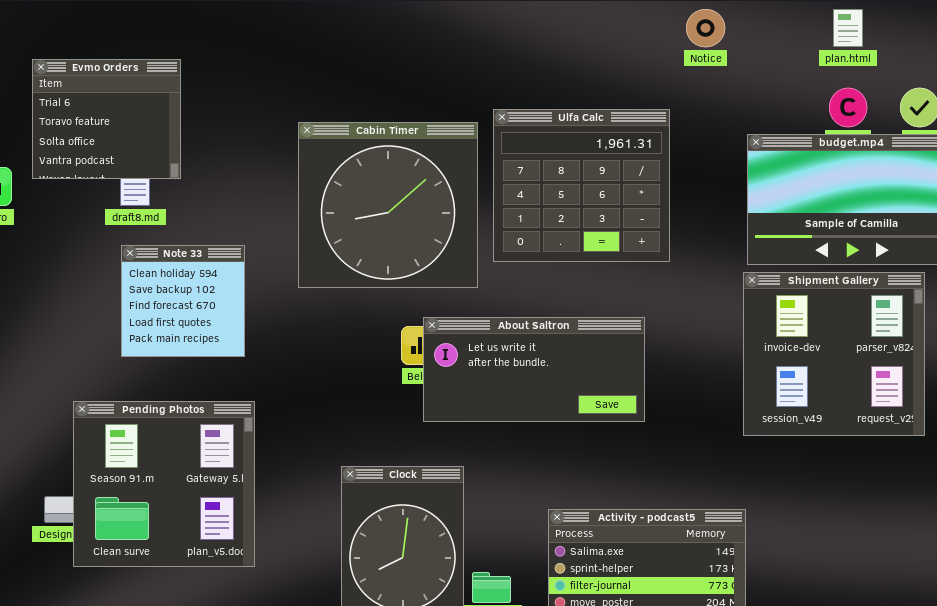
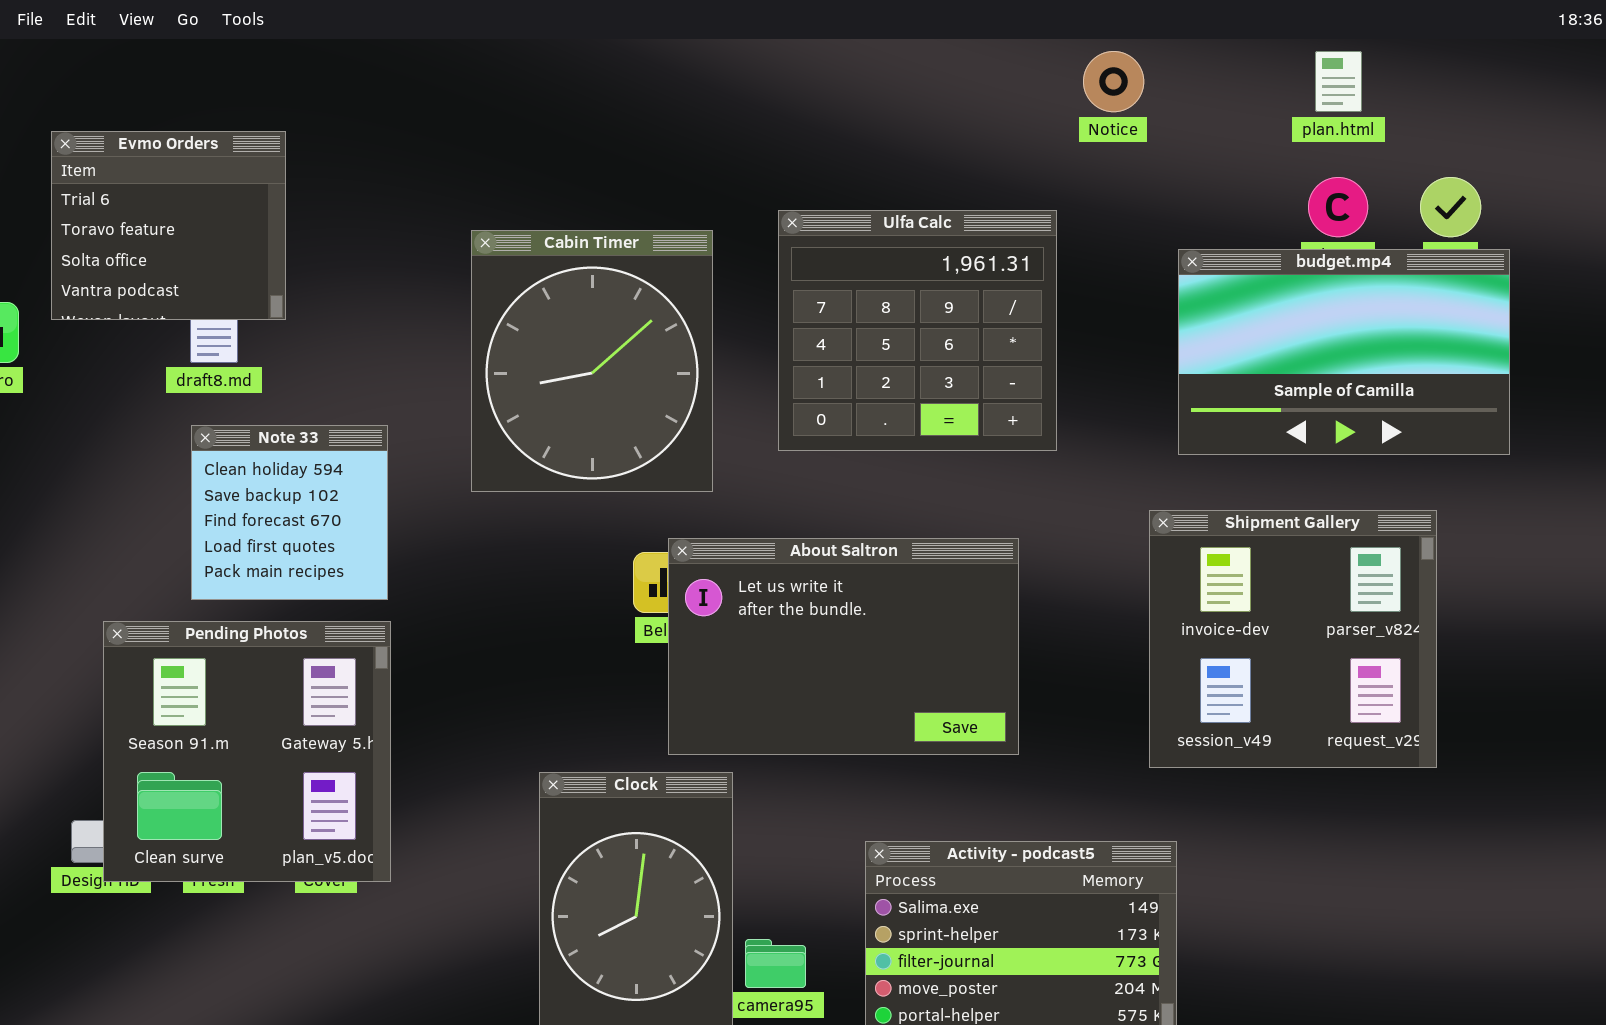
Cabin Timer: [298,122,478,288] -> [471,230,713,492], resized
Shipment Gallery: [743,272,925,436] -> [1149,510,1437,768], moved
About Saltron: [423,317,645,422] -> [668,538,1019,755], resized
Pending Photos: [73,401,255,567] -> [103,621,391,882], moved

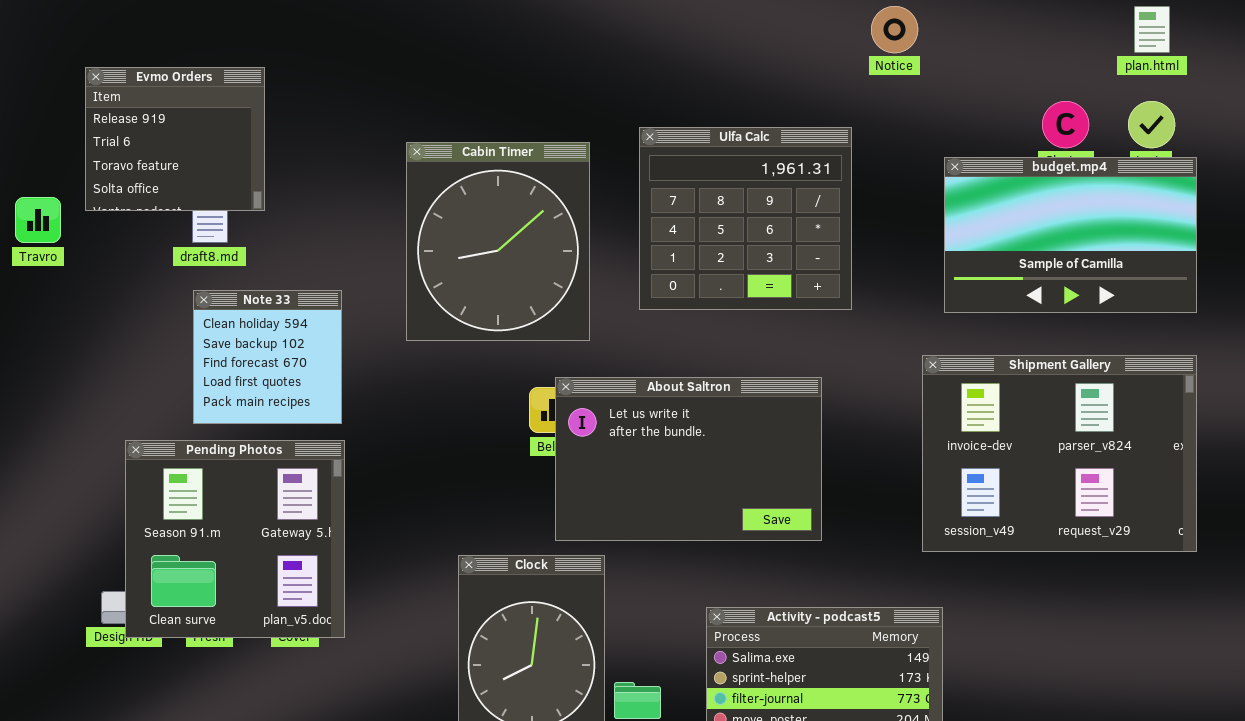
plan.html: [1315,51,1362,112] -> [1134,6,1170,53], moved
Evmo Orders: [51,131,286,320] -> [85,67,265,211], scrolled up 1 row
Shipment Gallery: [1149,510,1437,768] -> [922,355,1197,552], resized

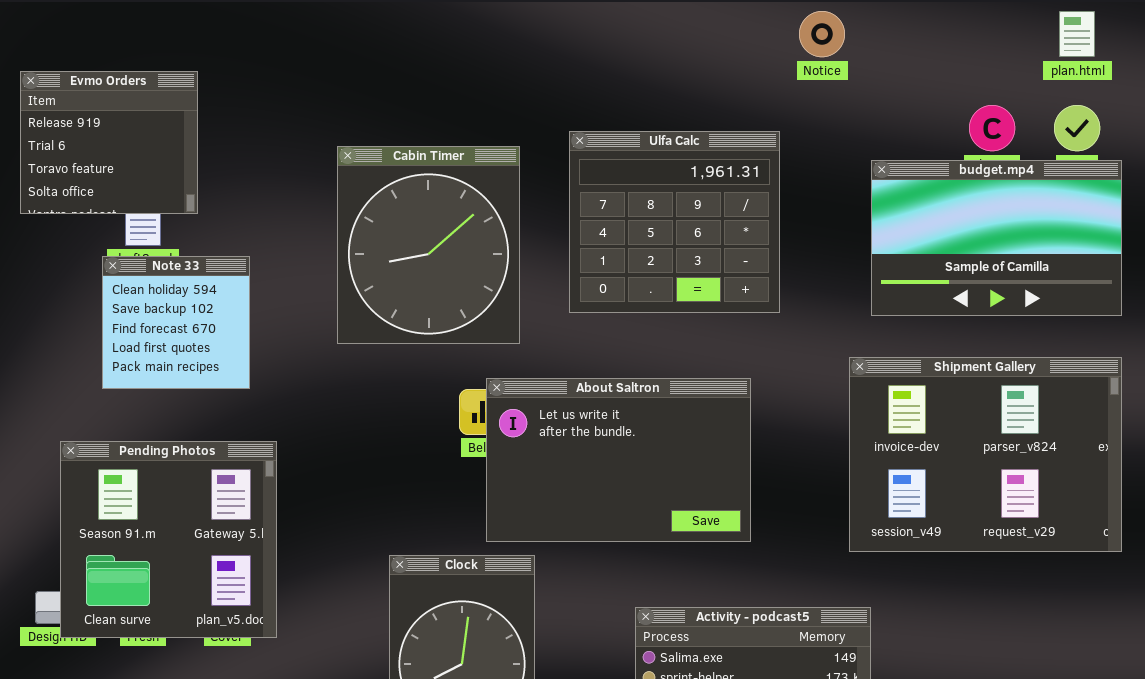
Note 33: [193,290,342,424] -> [102,256,250,389], moved

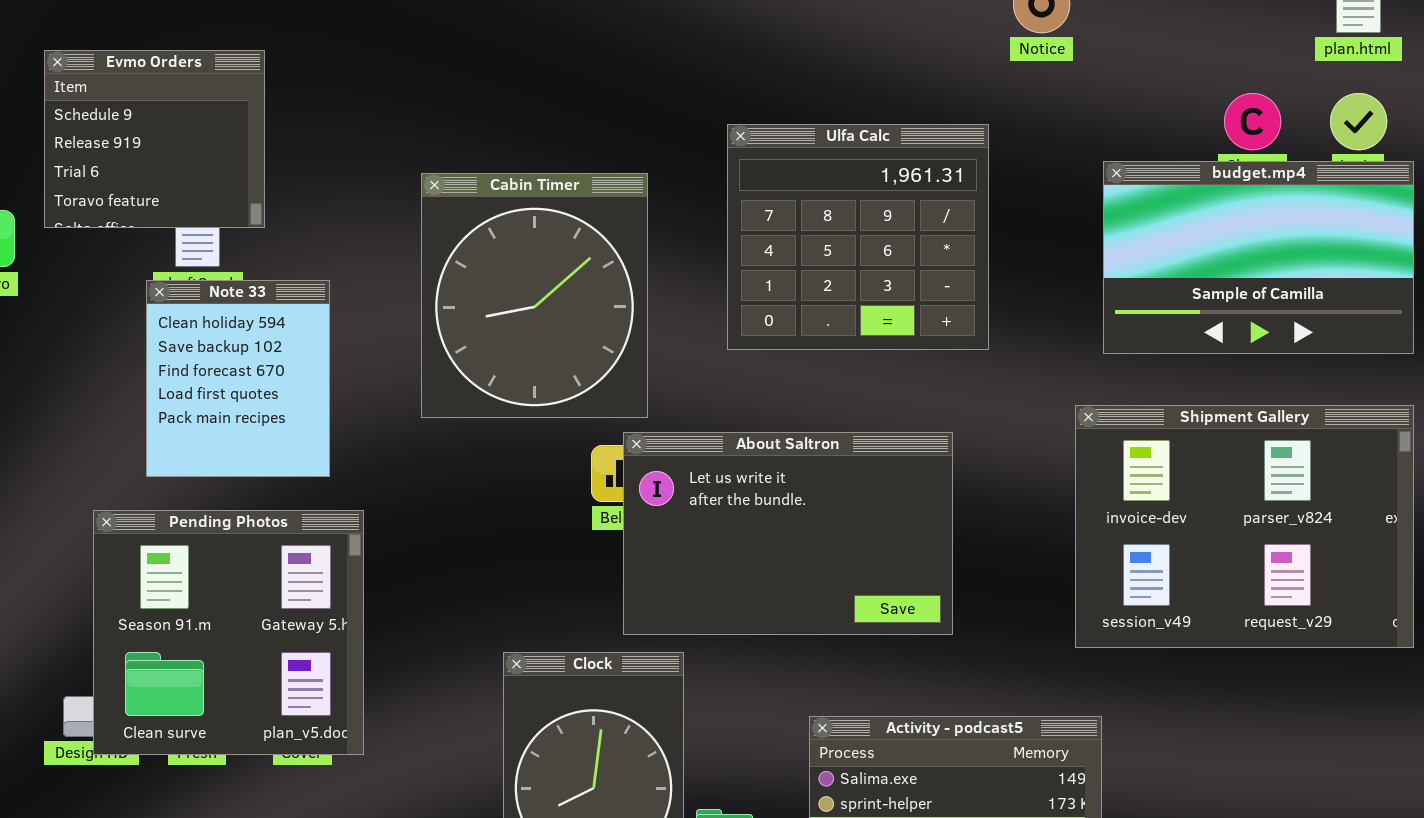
Evmo Orders: [20,71,198,214] -> [44,50,265,228], scrolled up 1 row
Cabin Timer: [337,146,520,344] -> [421,173,648,418], moved
Note 33: [102,256,250,389] -> [146,280,330,477], resized

